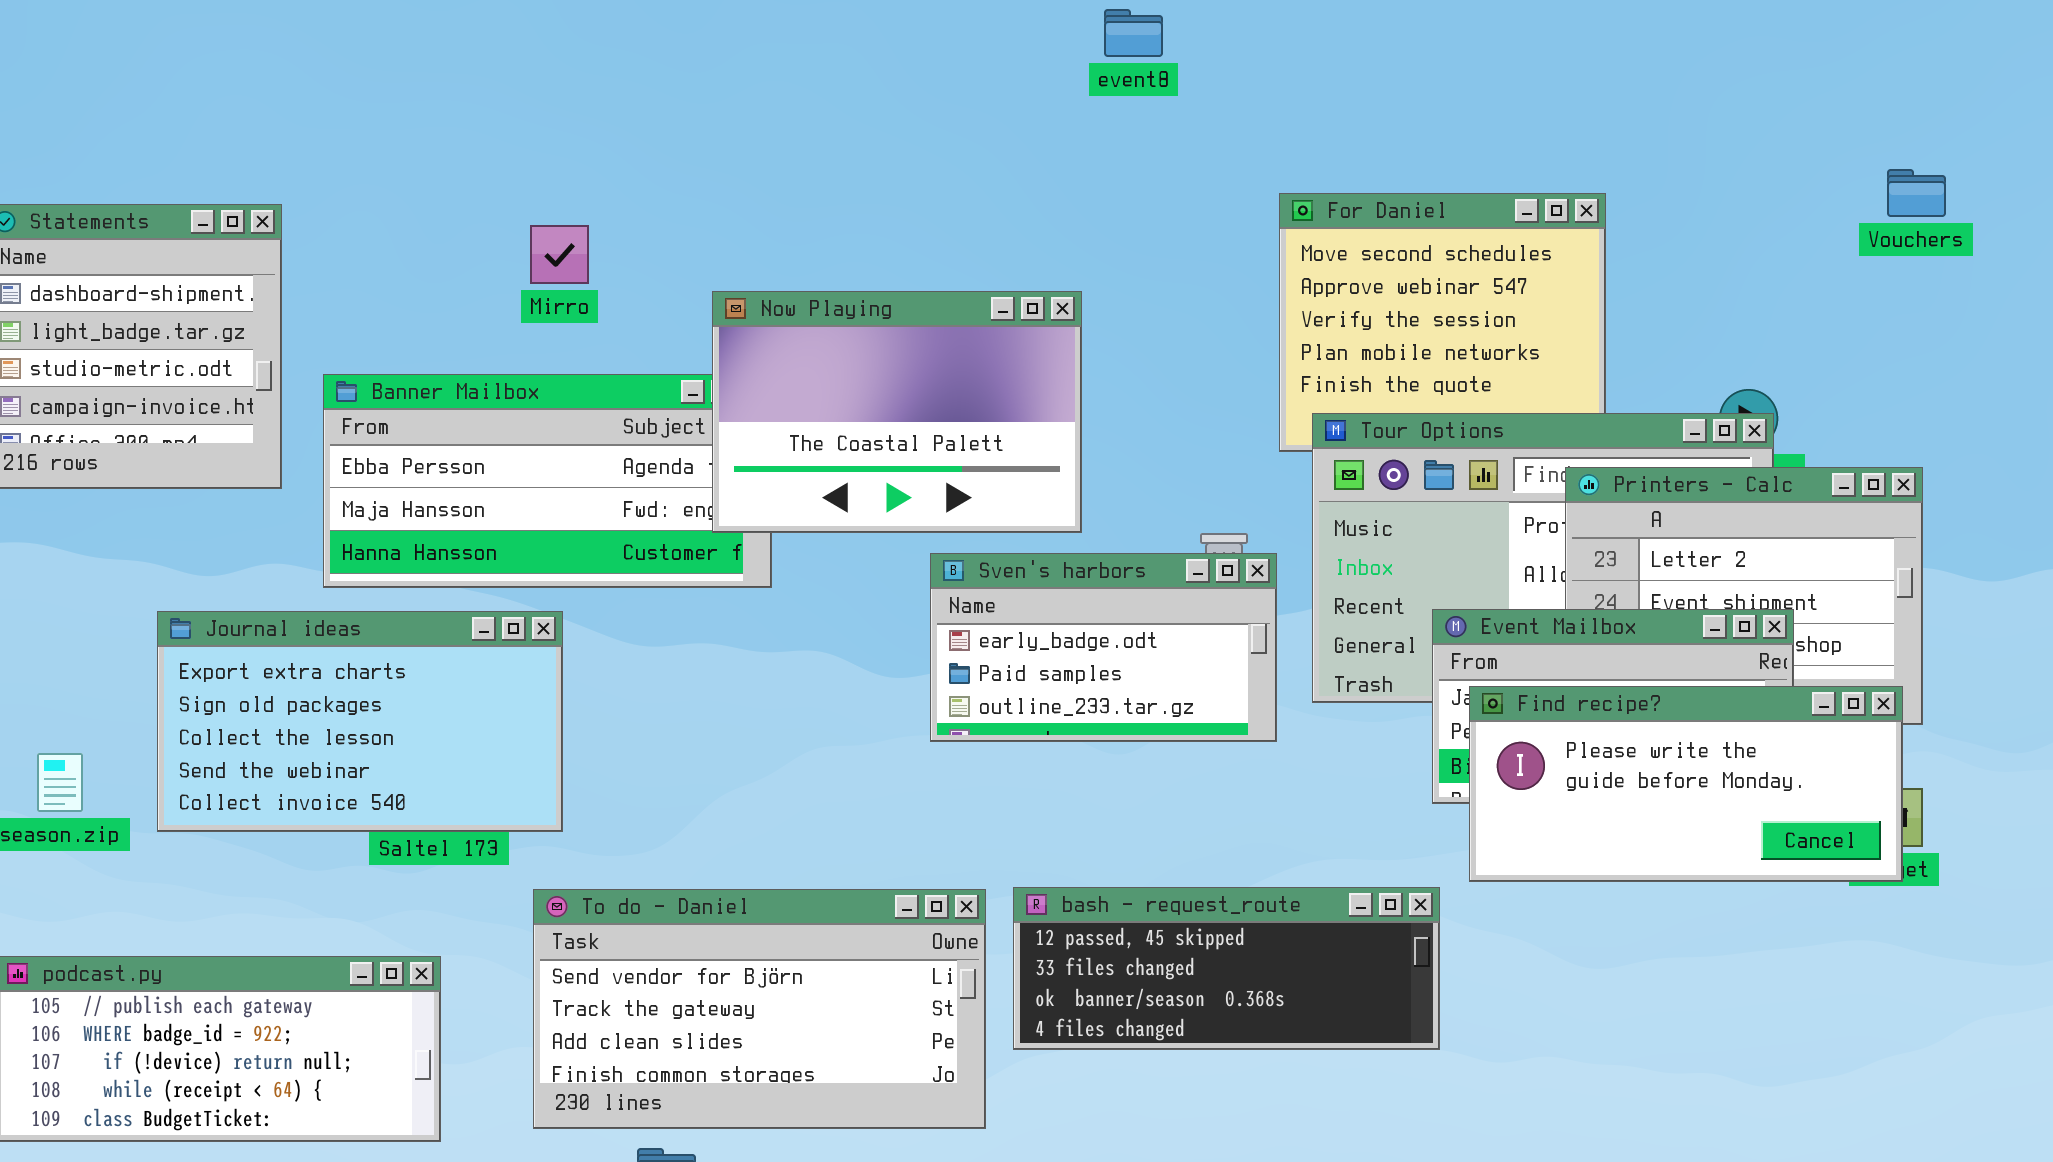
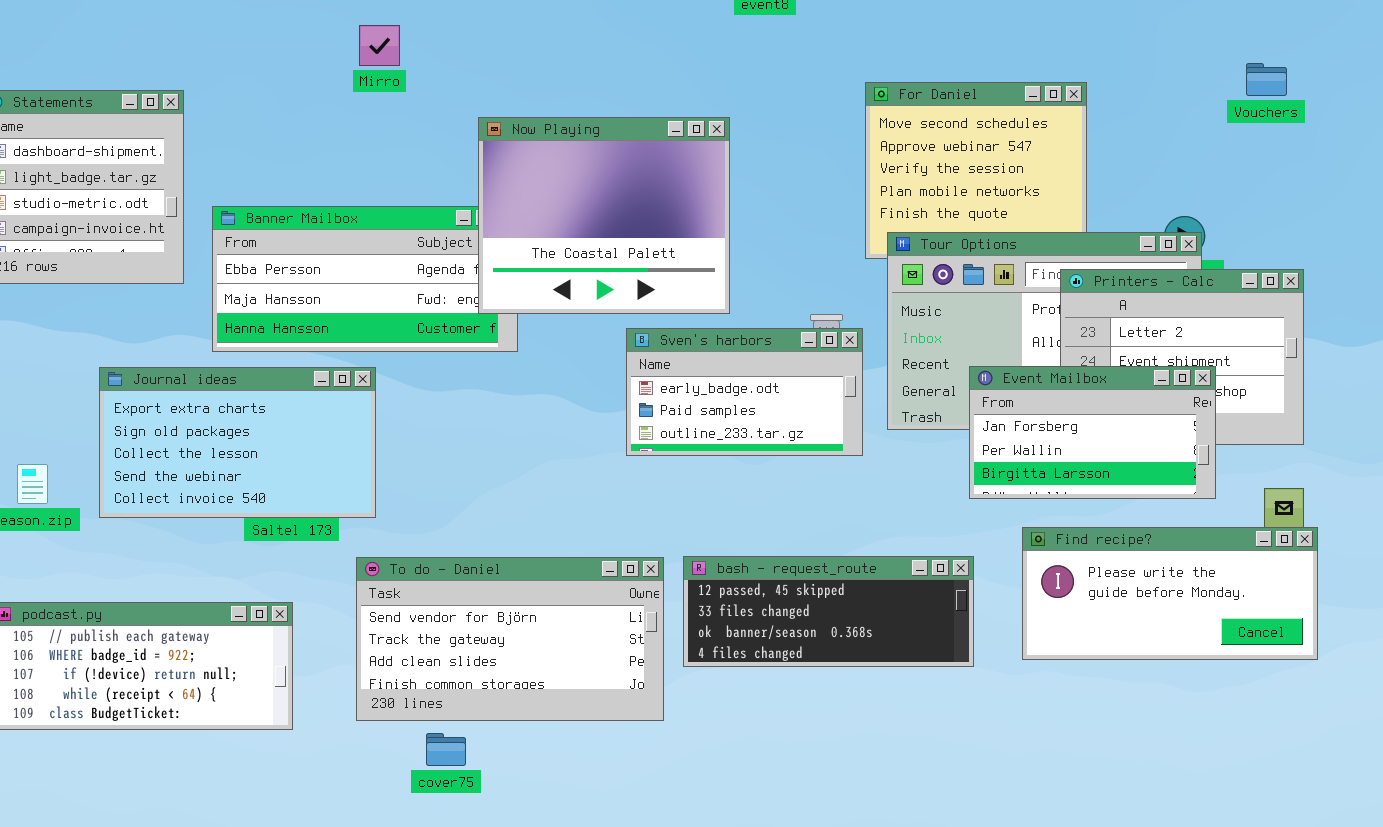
Vouchers: [1887,169,1946,217] -> [1246,63,1287,96], moved
Mirro: [530,225,589,284] -> [359,25,400,66], moved
Now Playing: [712,291,1082,533] -> [478,117,730,314], resized
Find recipe?: [1469,686,1903,882] -> [1022,527,1318,660], moved

